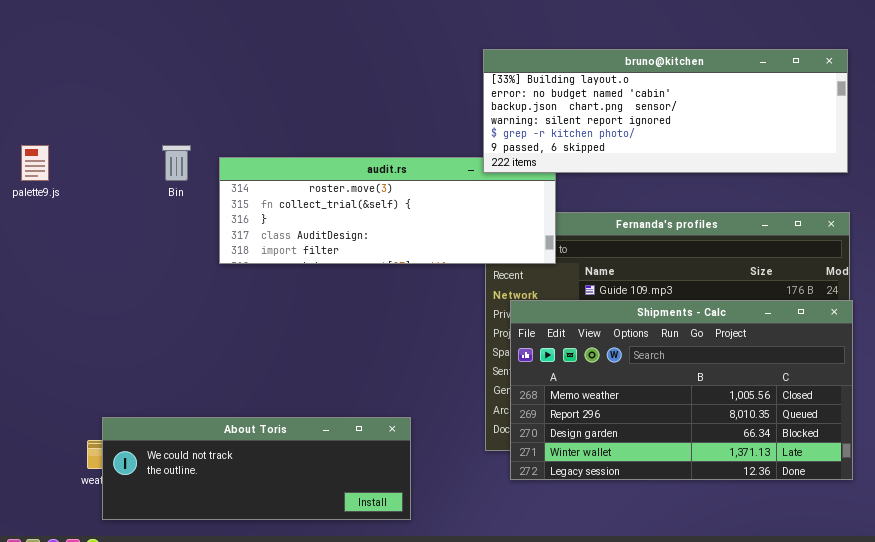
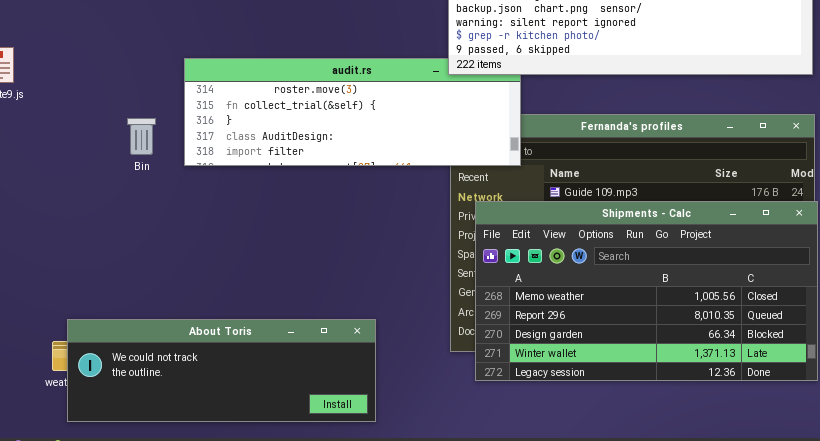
Bin: [162,145,191,181] -> [127,118,156,155], moved

